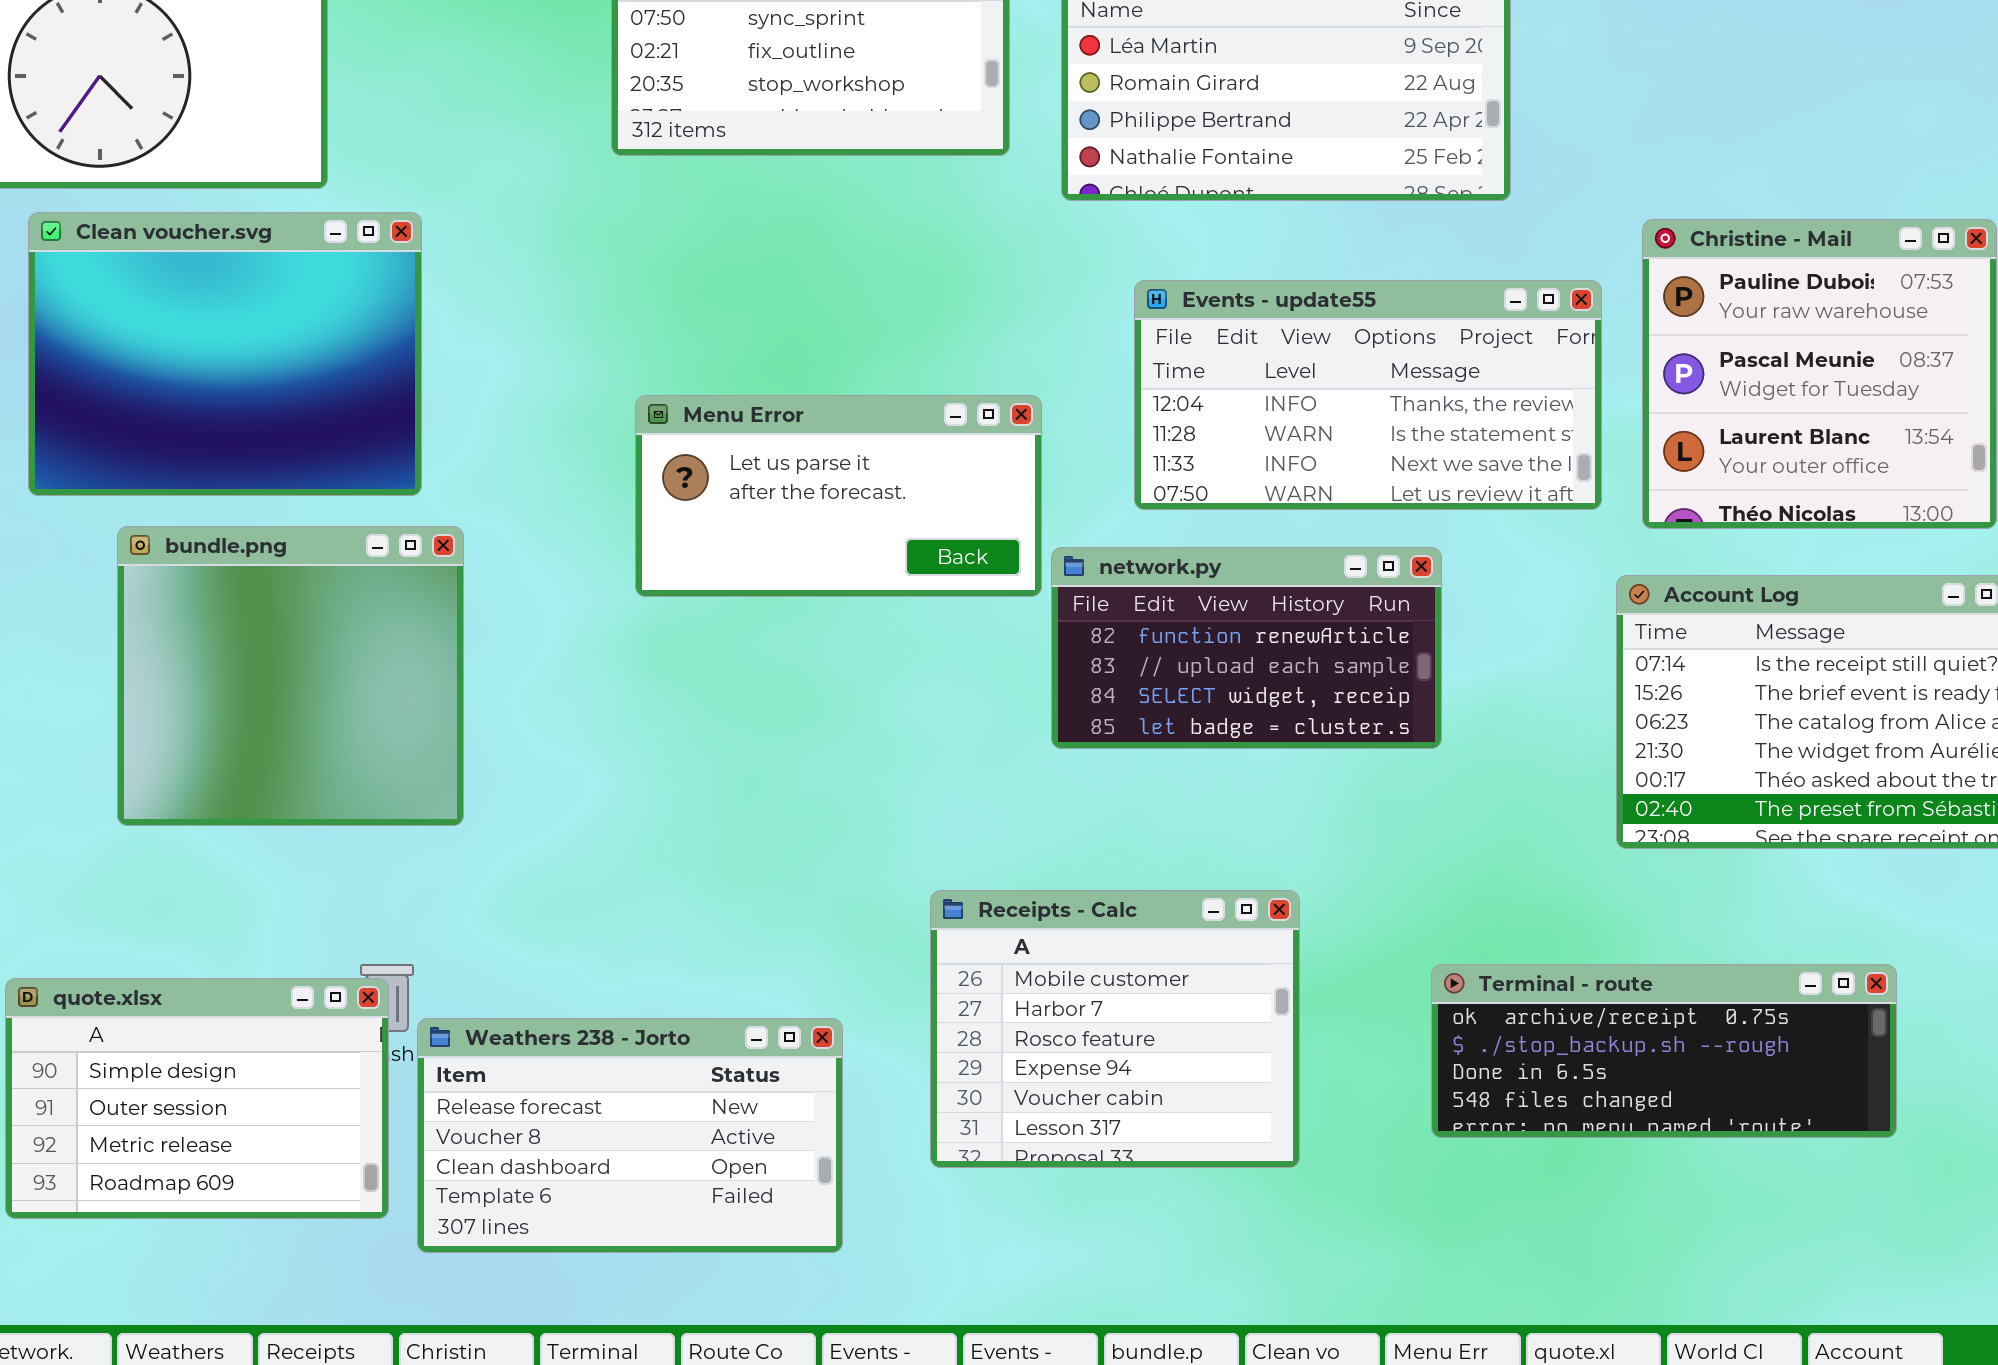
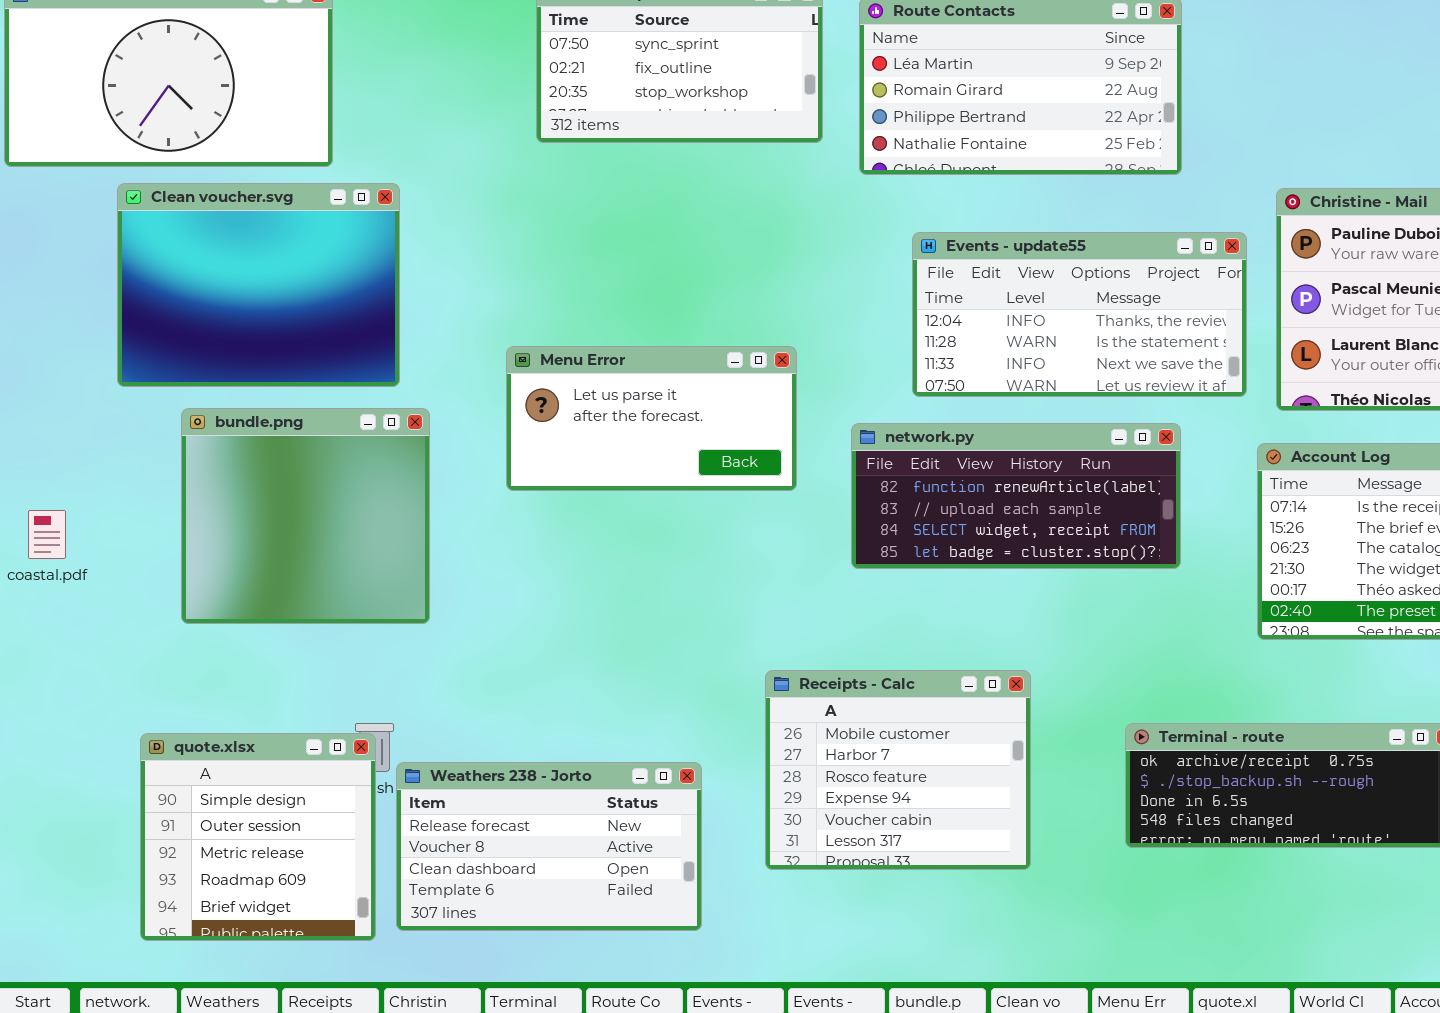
Menu Error: [635,395,1042,597] -> [506,346,797,491], moved
network.py: [1051,547,1442,749] -> [851,423,1181,569], resized
quote.xlsx: [5,978,389,1219] -> [140,733,376,941], resized

